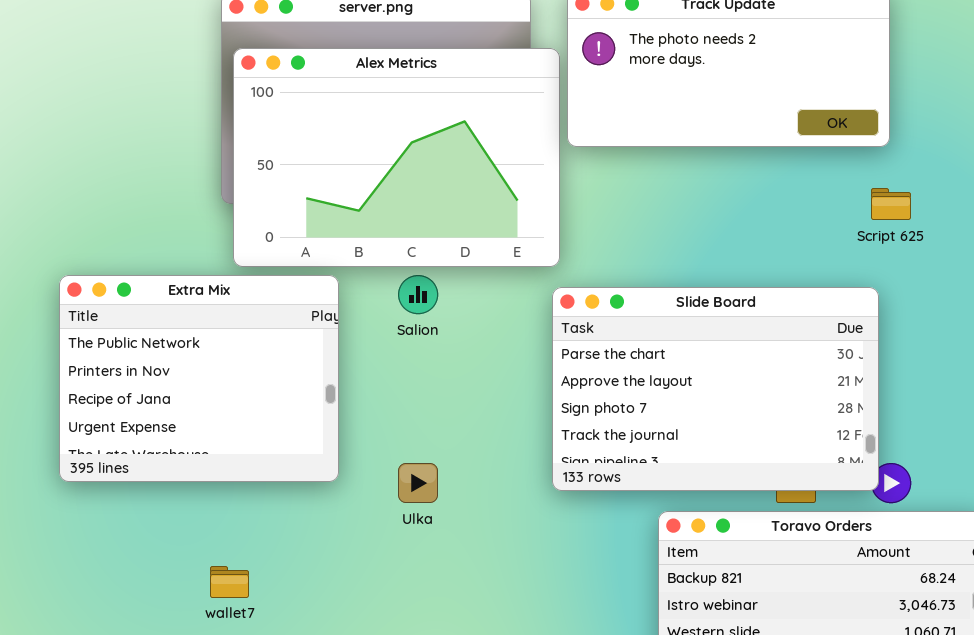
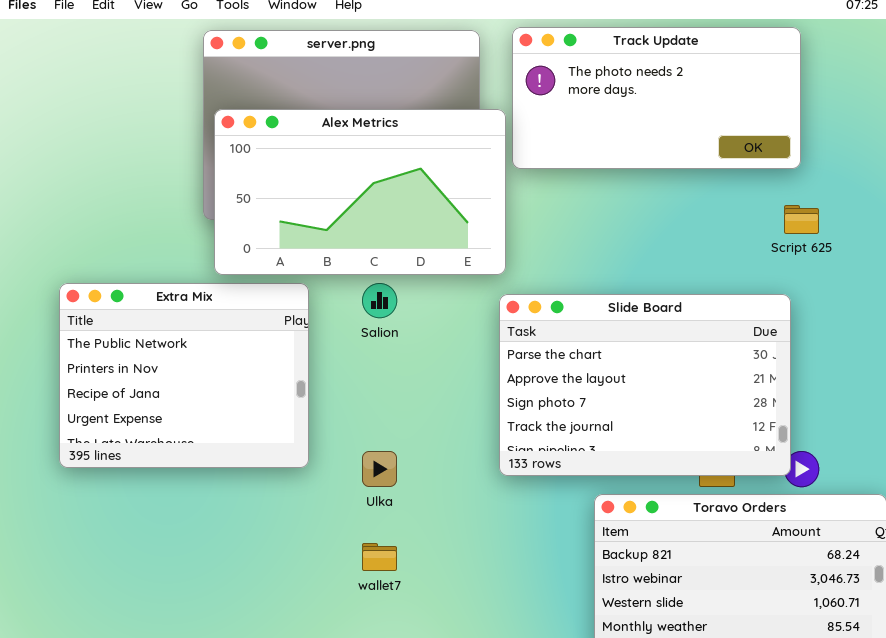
Alex Metrics: [233,48,560,267] -> [214,109,506,275], resized
wallet7: [210,566,249,598] -> [362,543,397,571], moved

